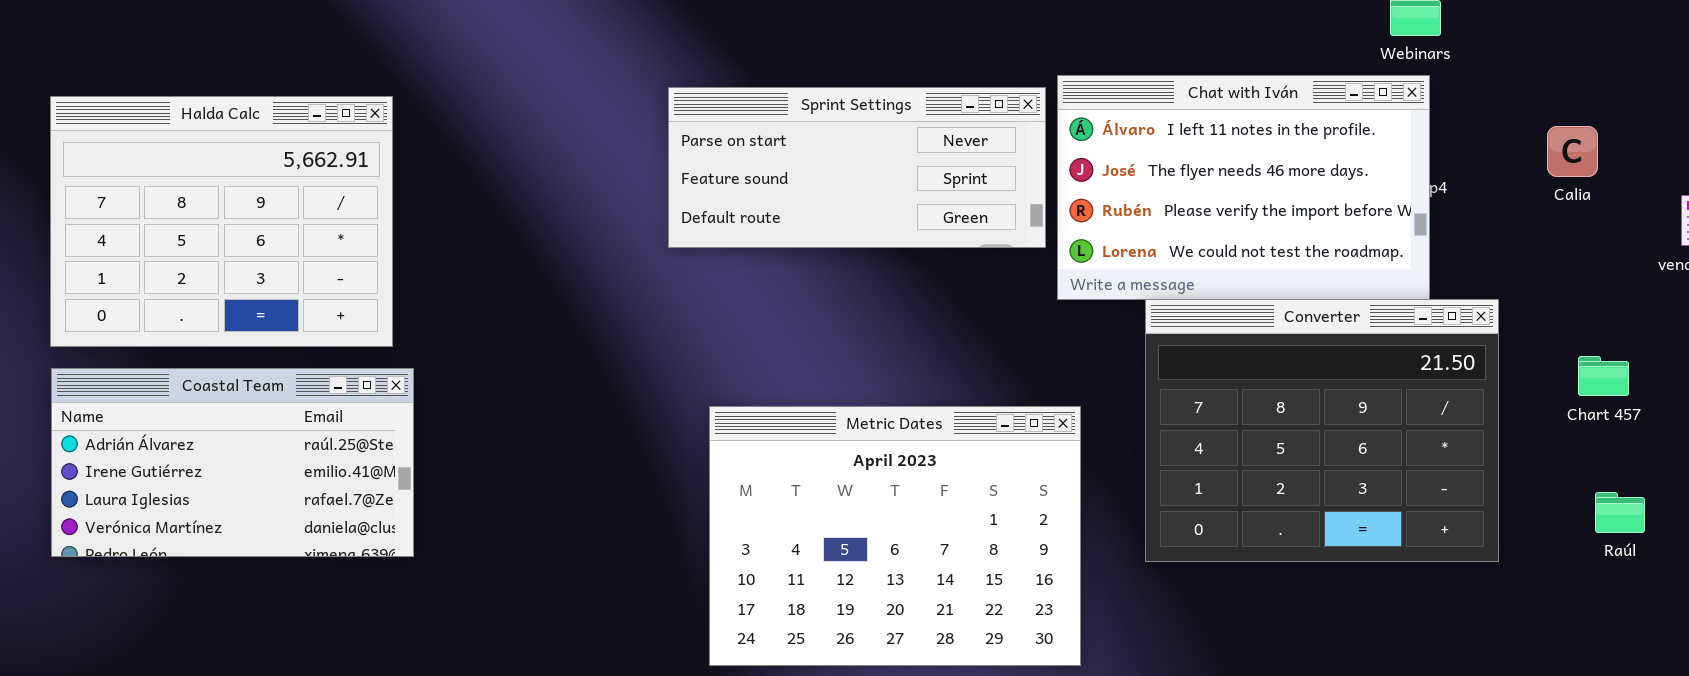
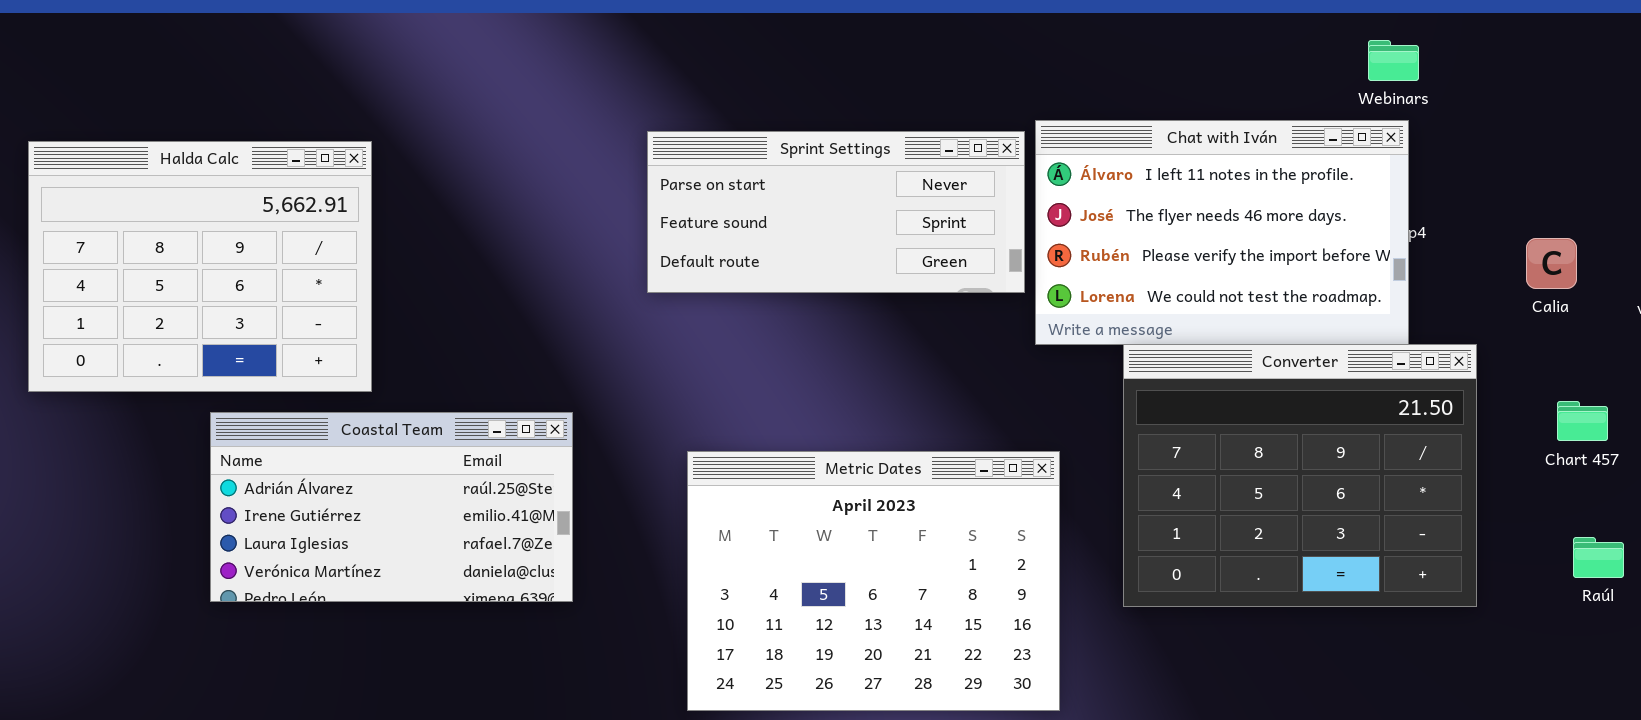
Calia: [1547,126,1598,177] -> [1526,238,1577,289], moved
Coastal Team: [51,368,414,557] -> [210,412,573,602], moved

